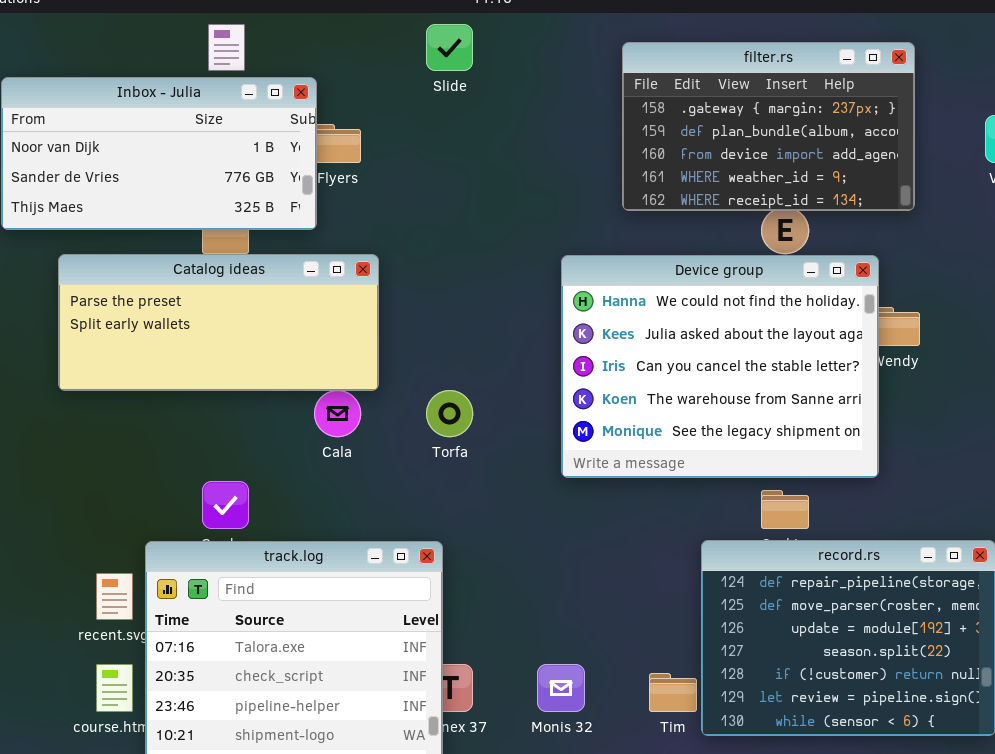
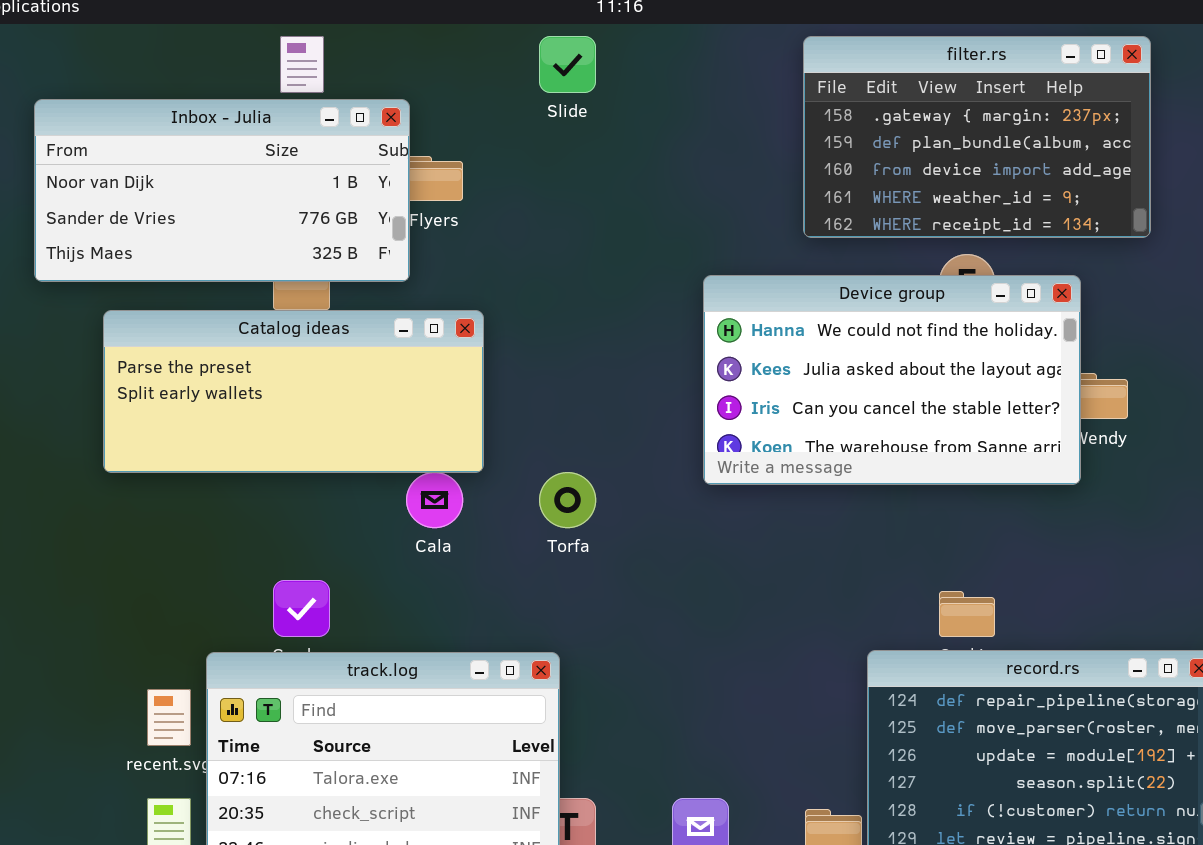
filter.rs: [622,42,915,211] -> [803,36,1151,238], moved
Device group: [561,255,879,478] -> [703,275,1081,485], moved, resized

